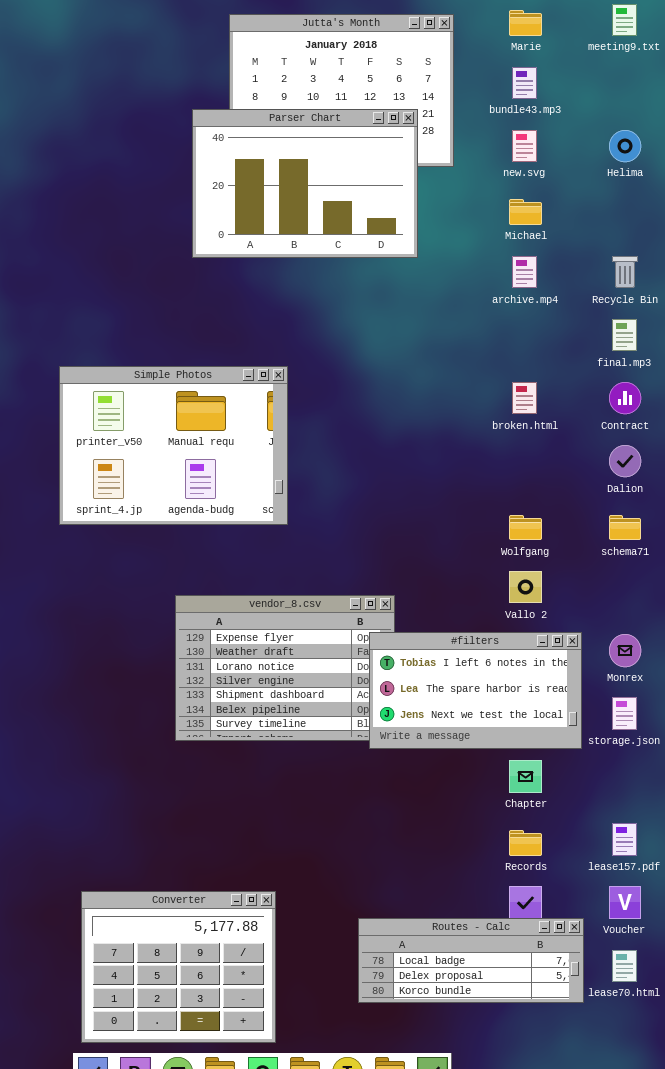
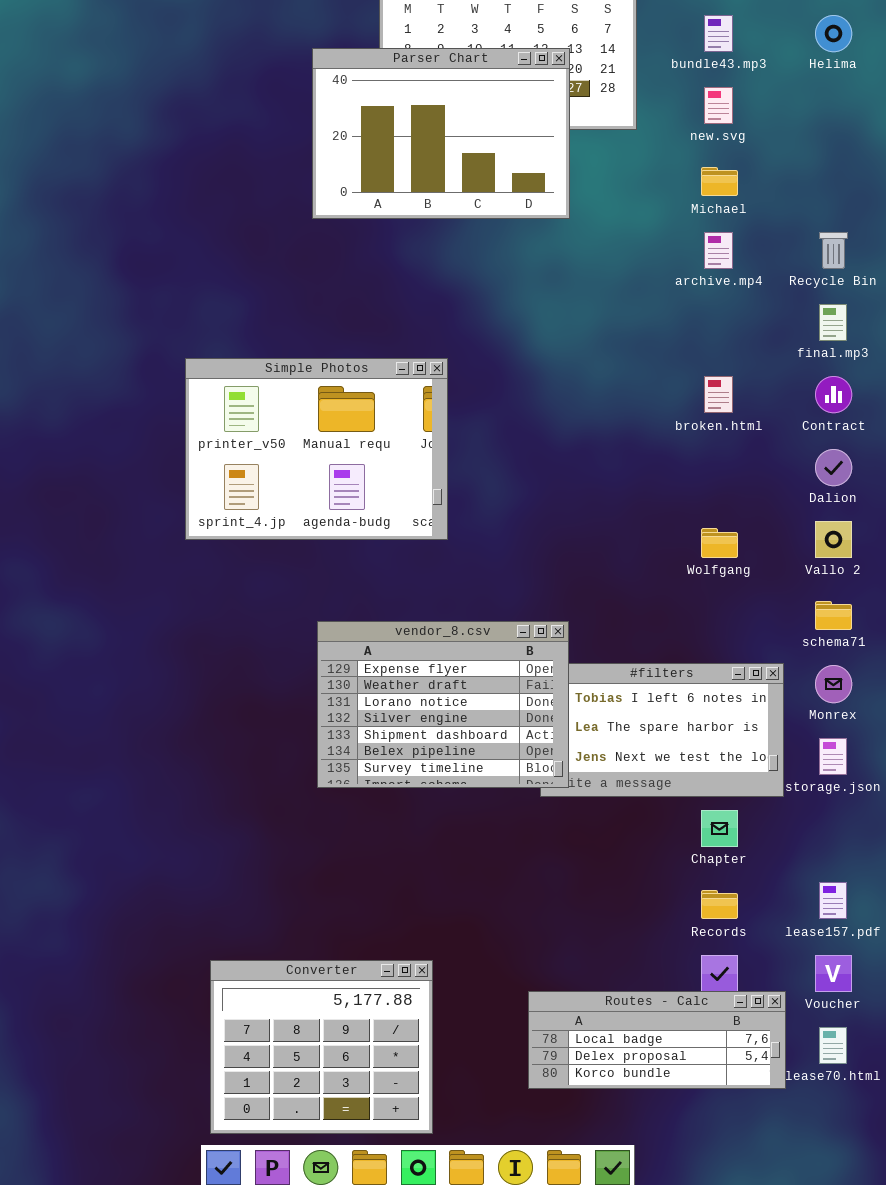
Parser Chart: [192,109,418,258] -> [312,48,570,219], moved
Helima: [609,130,641,162] -> [815,15,852,52], moved
schema71: [609,515,641,540] -> [815,601,852,630], moved
Vallo 2: [509,571,542,603] -> [815,521,852,558], moved
vendor_8.csv: [175,595,395,741] -> [317,621,569,788], raised

